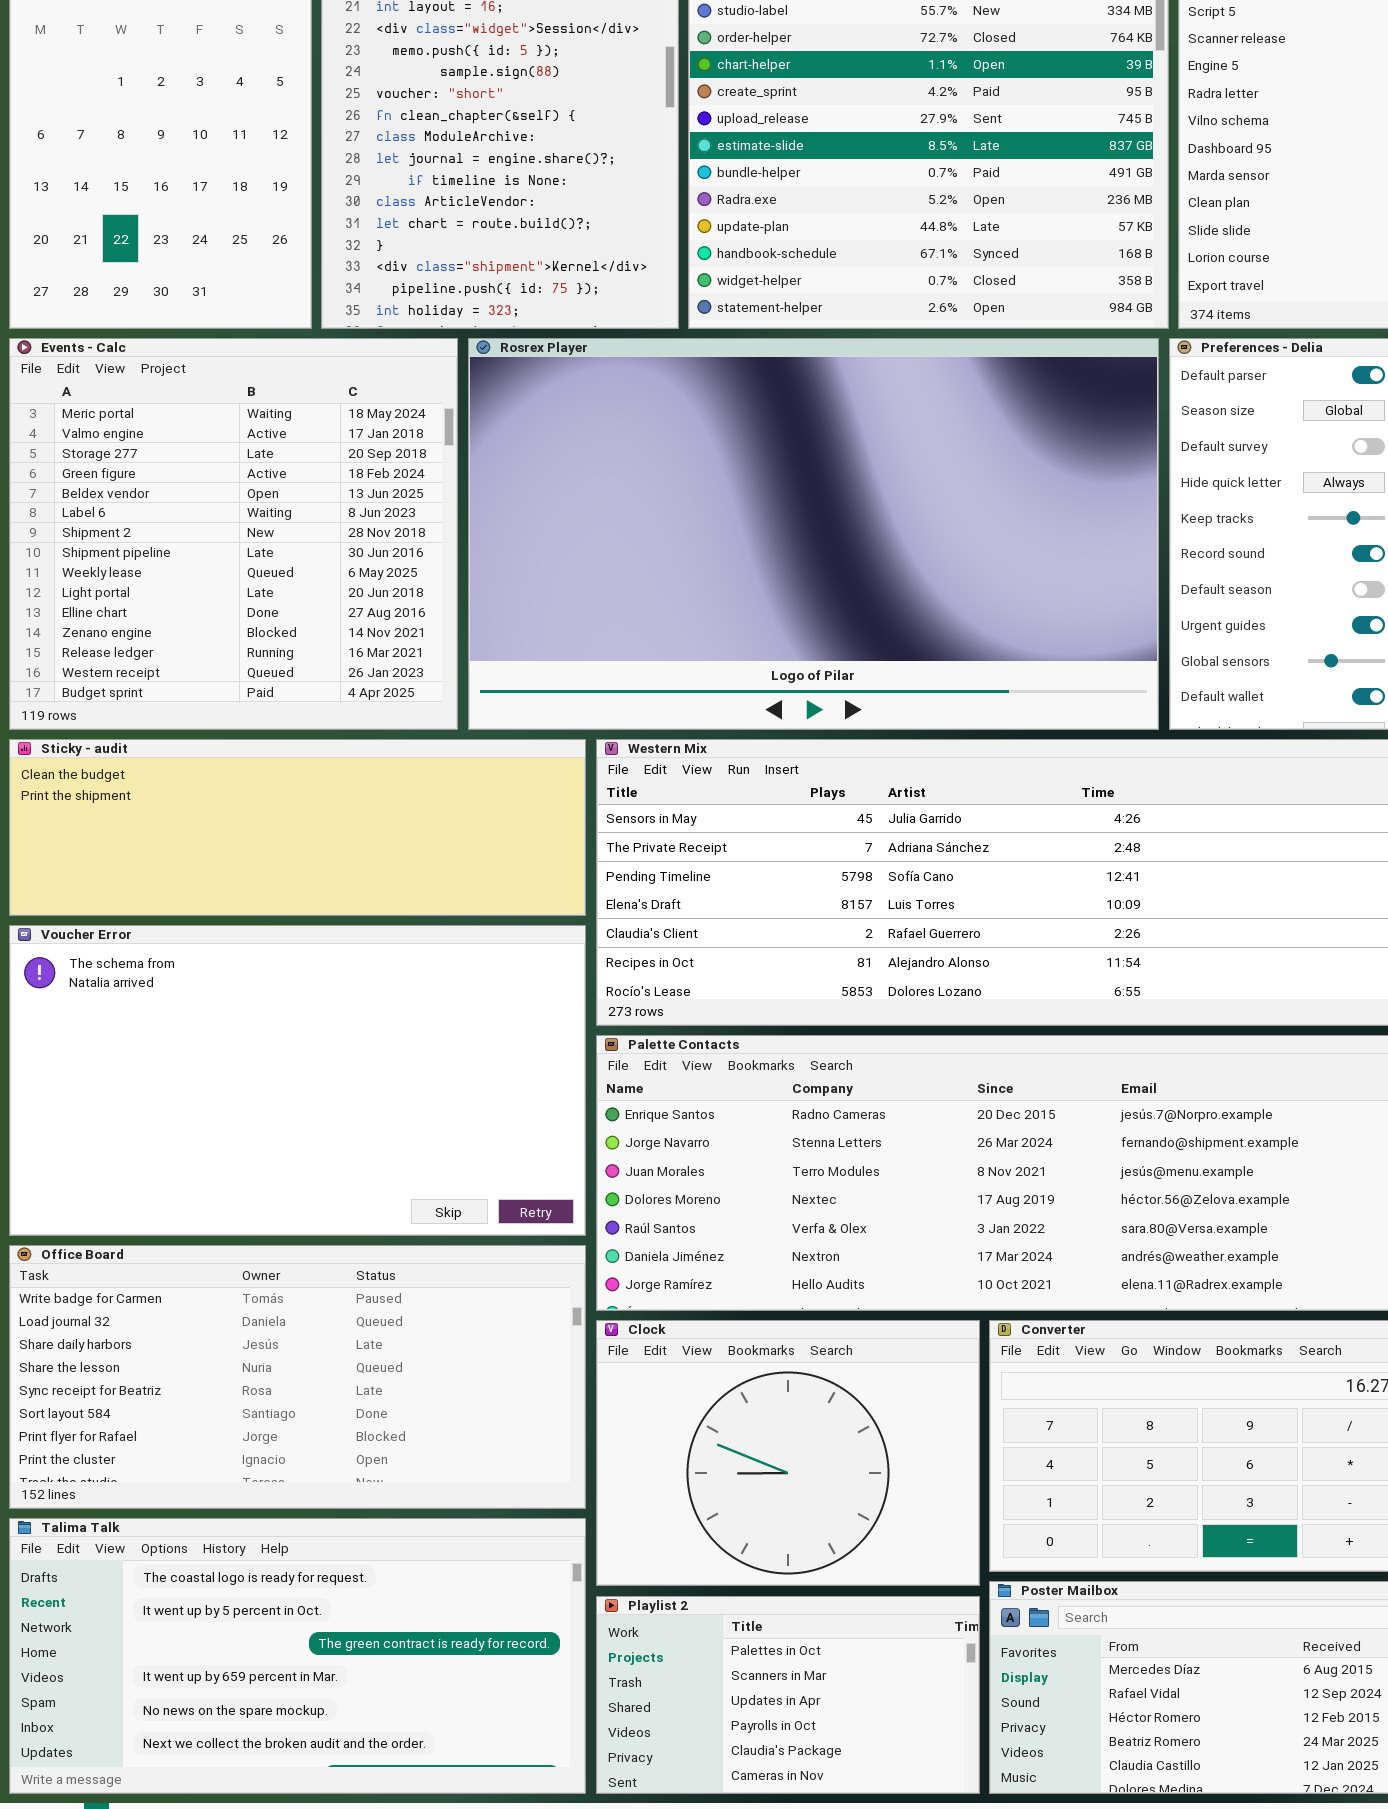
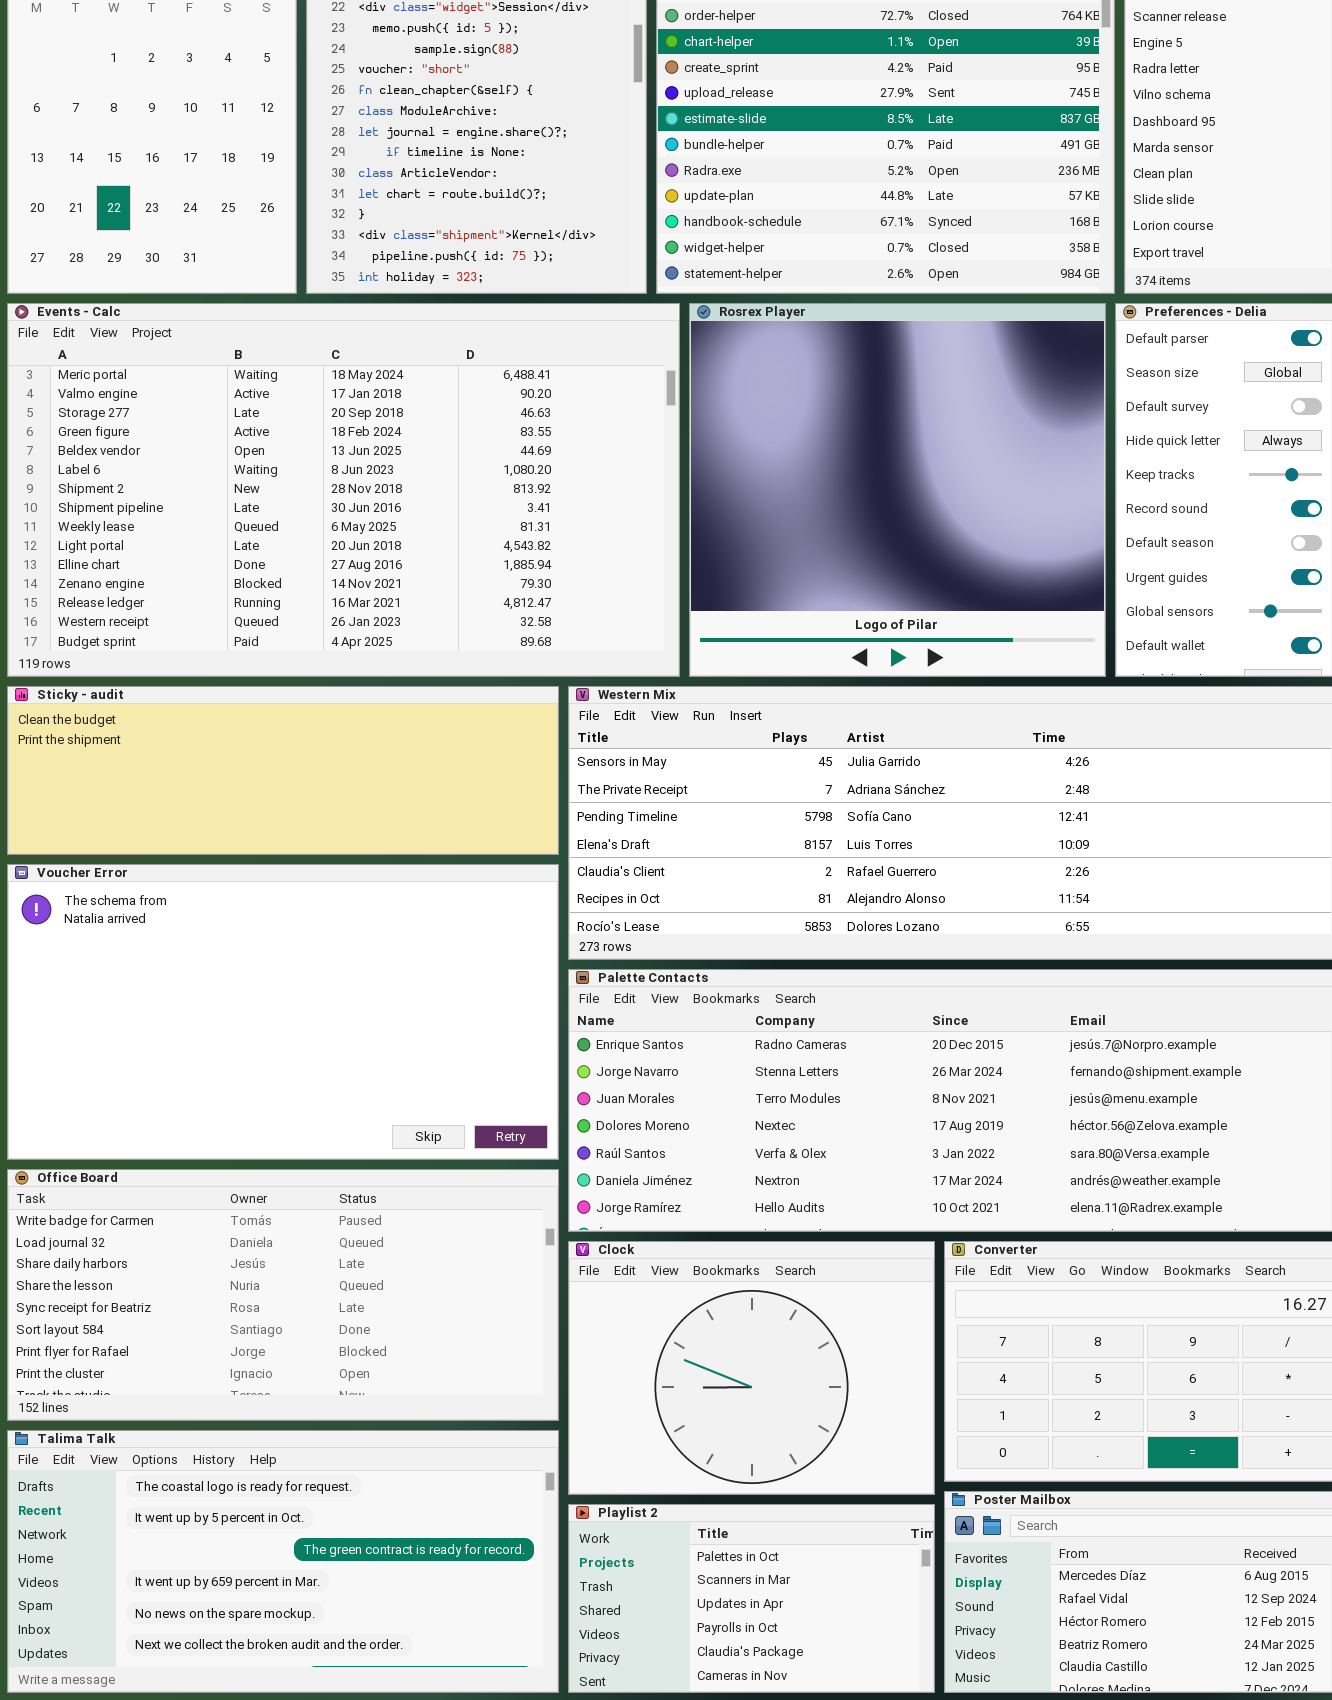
Events - Calc: [9,338,458,730] -> [7,303,680,677], resized
Rosrex Player: [468,338,1159,730] -> [689,303,1106,677], resized

